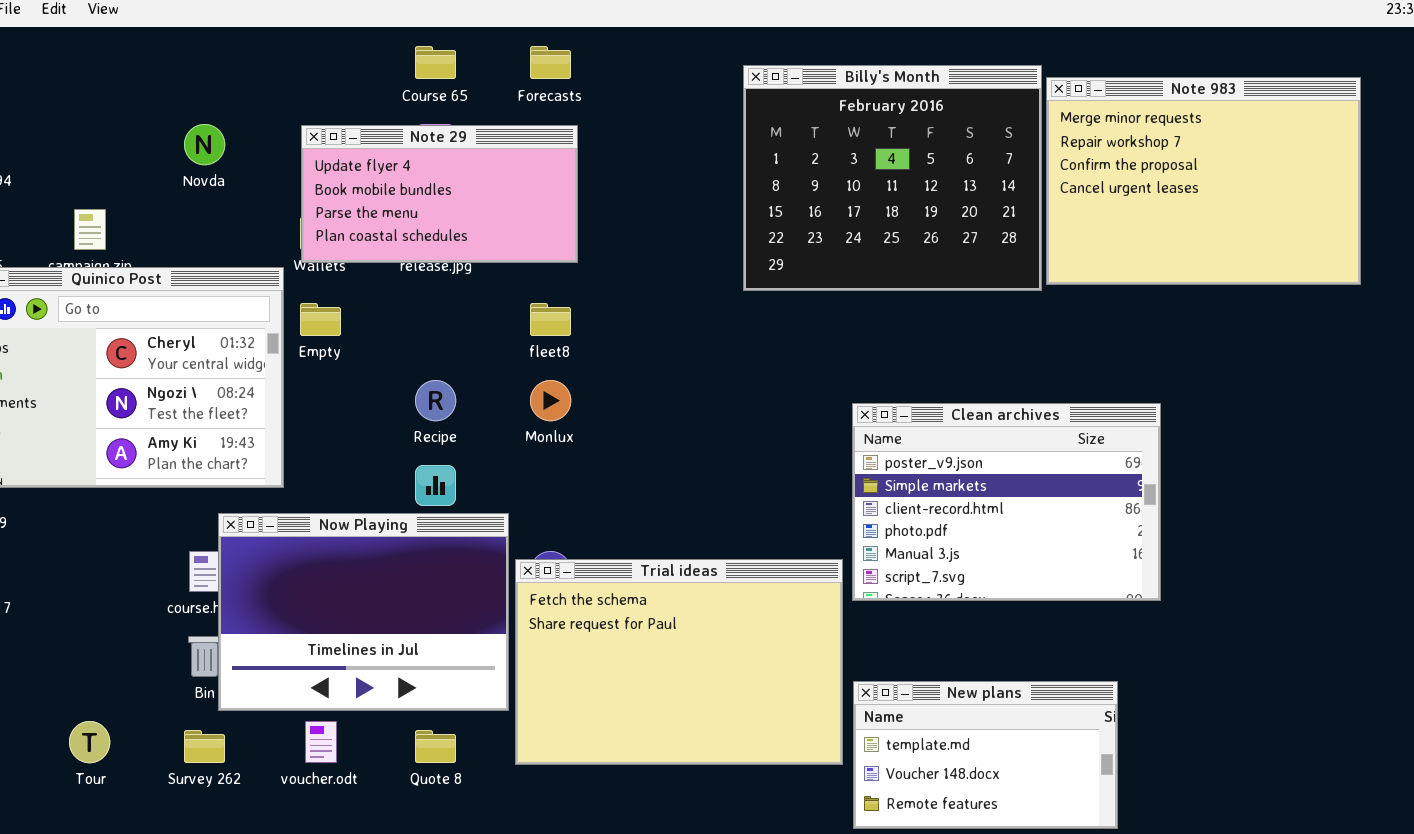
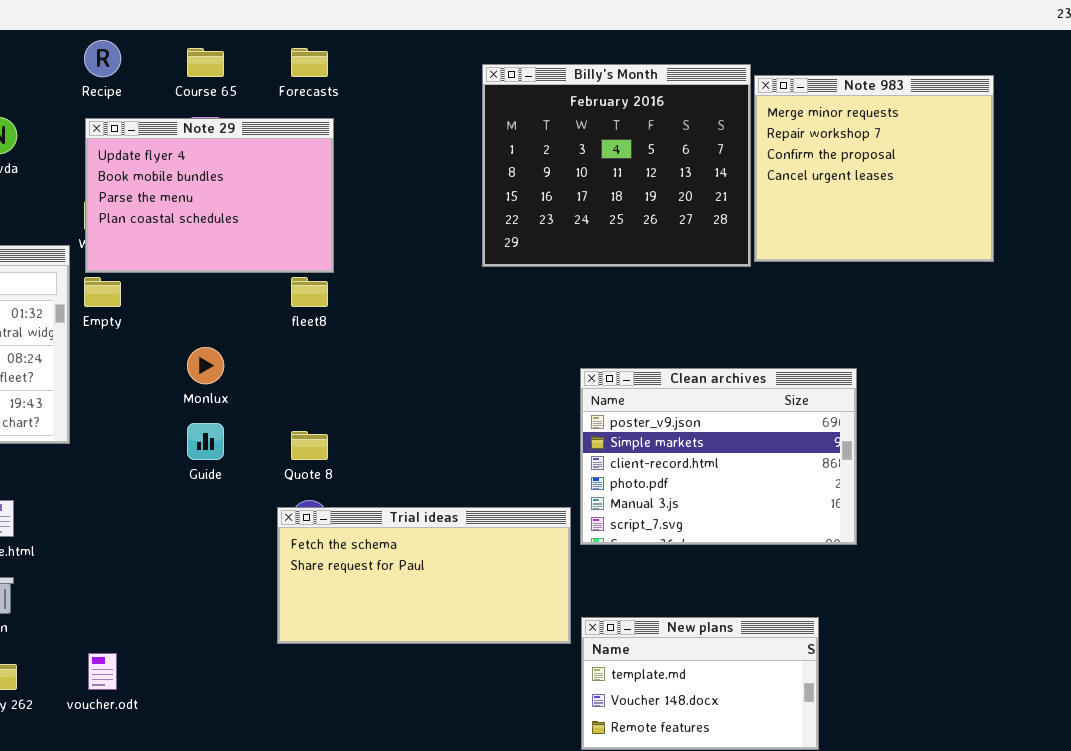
Note 983: [1046,77,1361,285] -> [754,75,994,262], resized
Note 29: [301,125,578,263] -> [85,118,334,273], resized
Recipe: [415,380,456,421] -> [84,40,121,77], moved
Monlux: [530,380,571,421] -> [187,347,224,384], moved
Now Playing: [218,513,509,711] -> none, closed
Trial ideas: [515,559,843,765] -> [277,507,571,644], resized
Quote 8: [415,730,456,763] -> [291,431,328,460], moved

